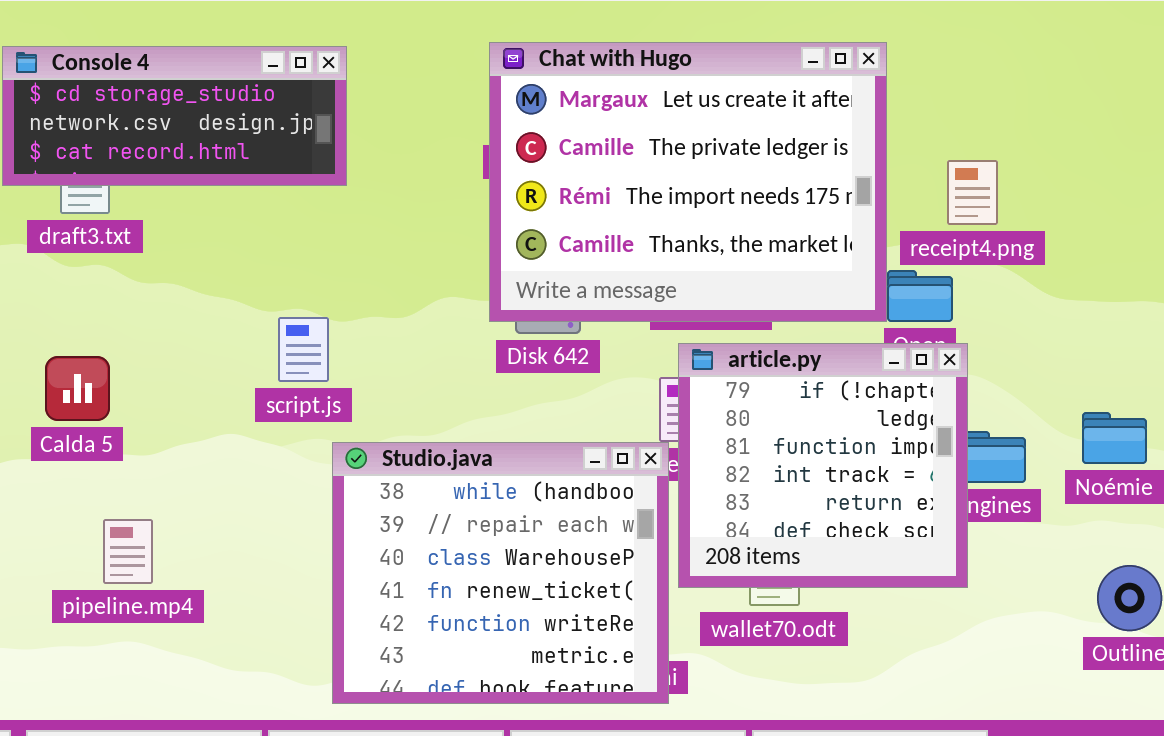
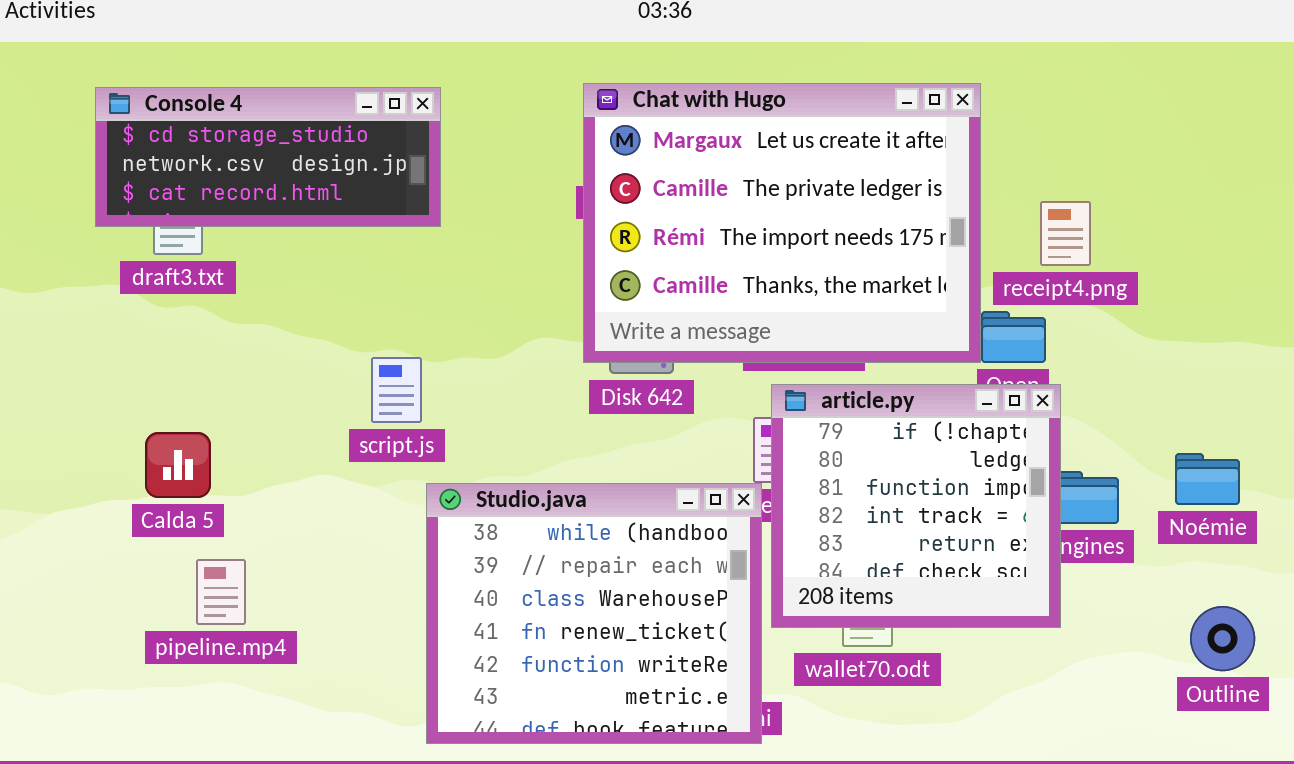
Calda 5: [45,356,110,421] -> [145,432,211,498], moved

